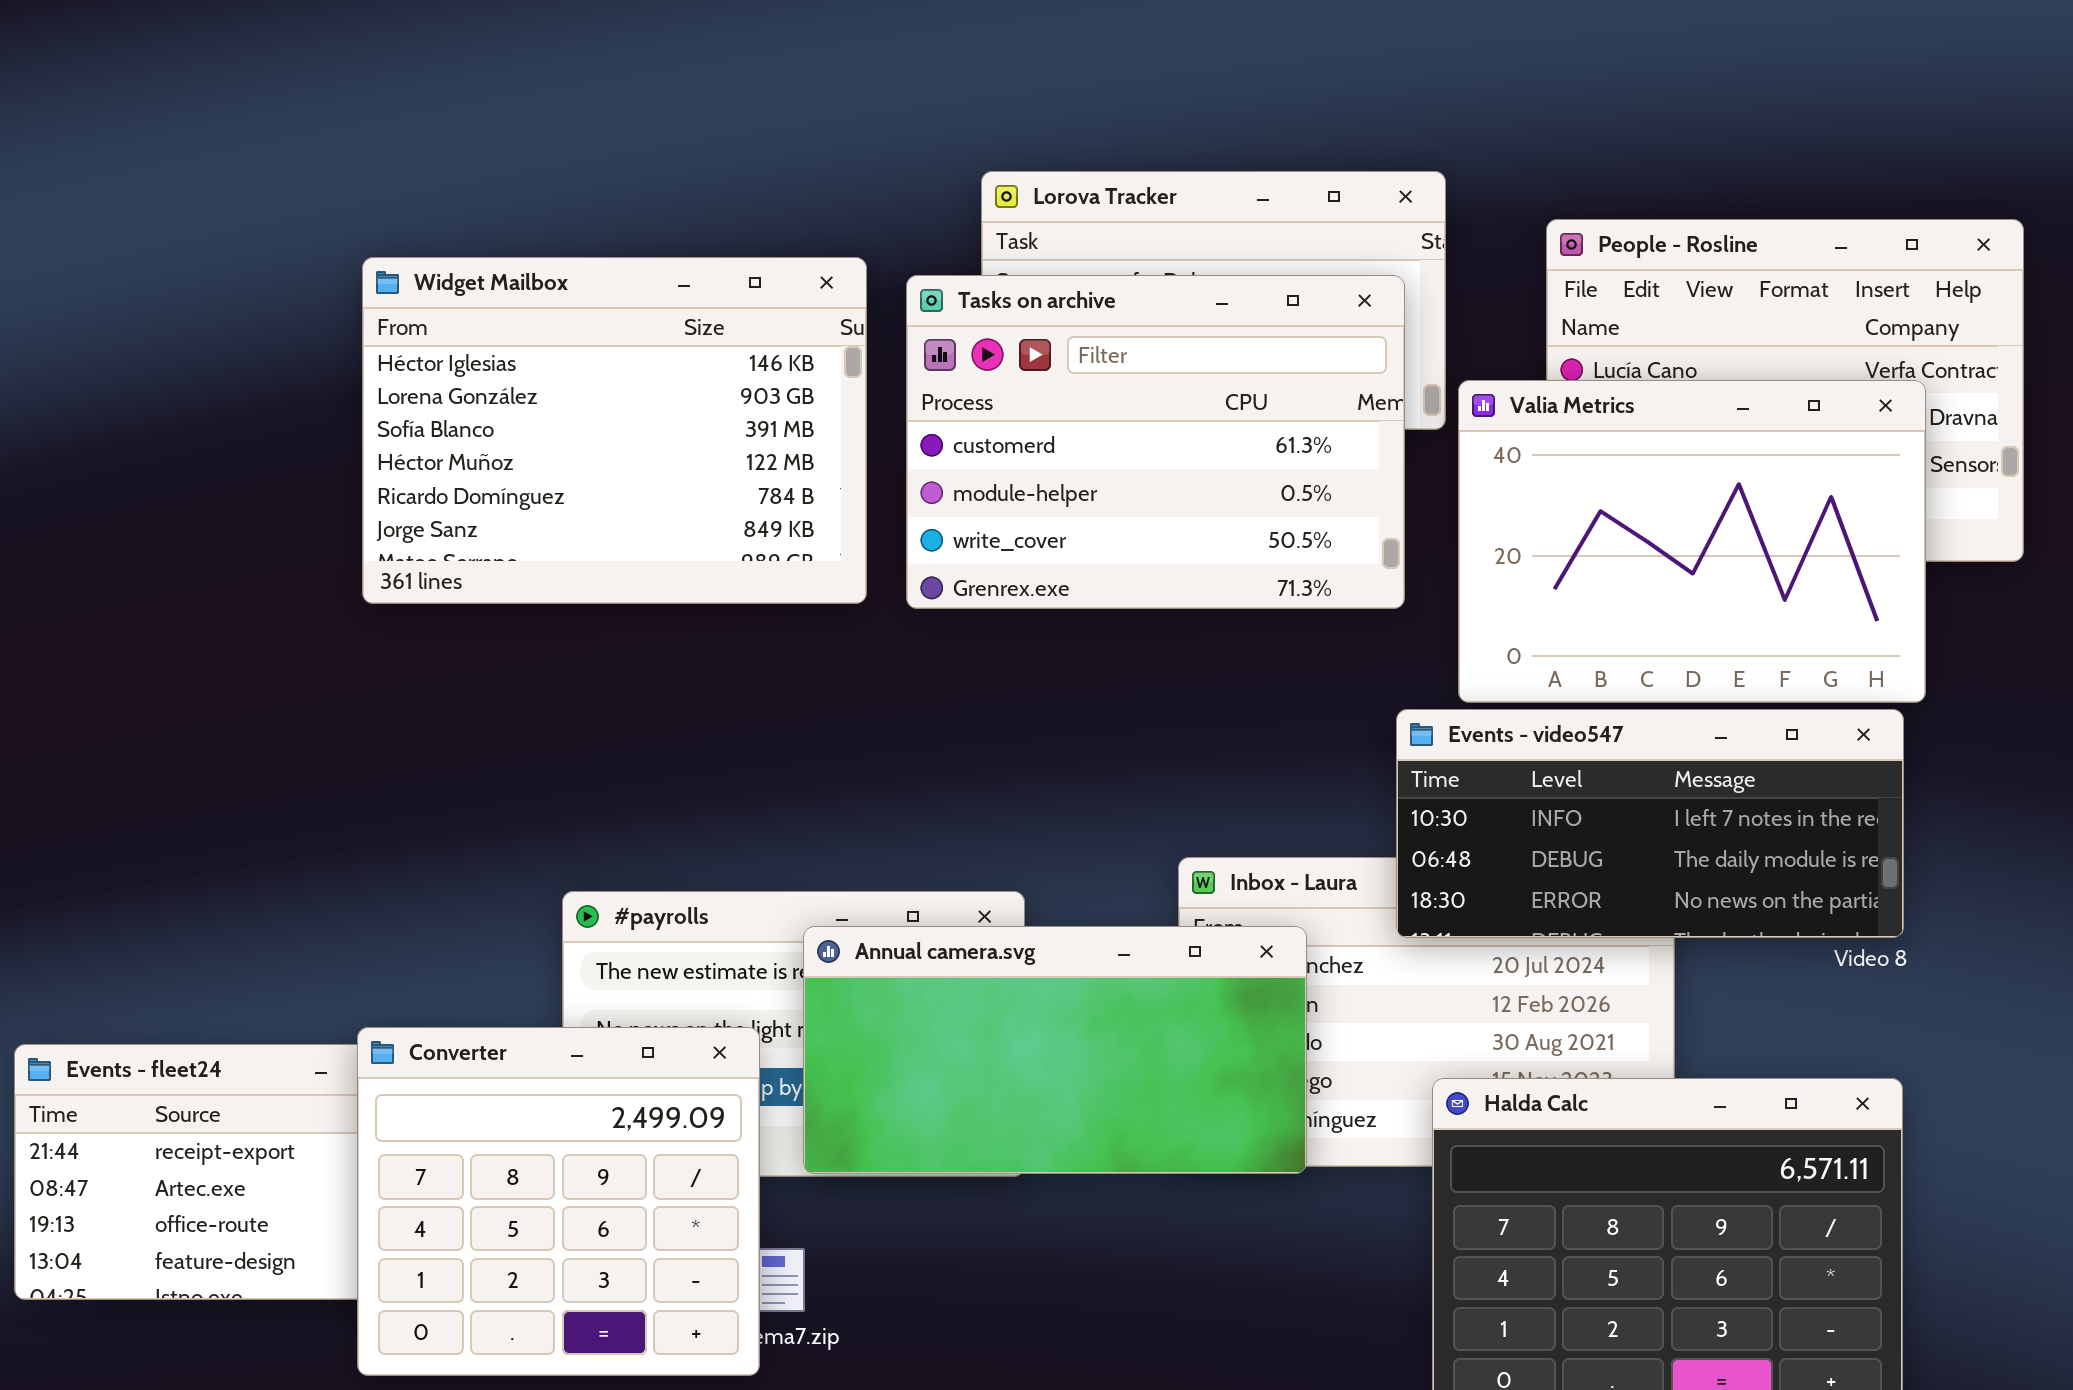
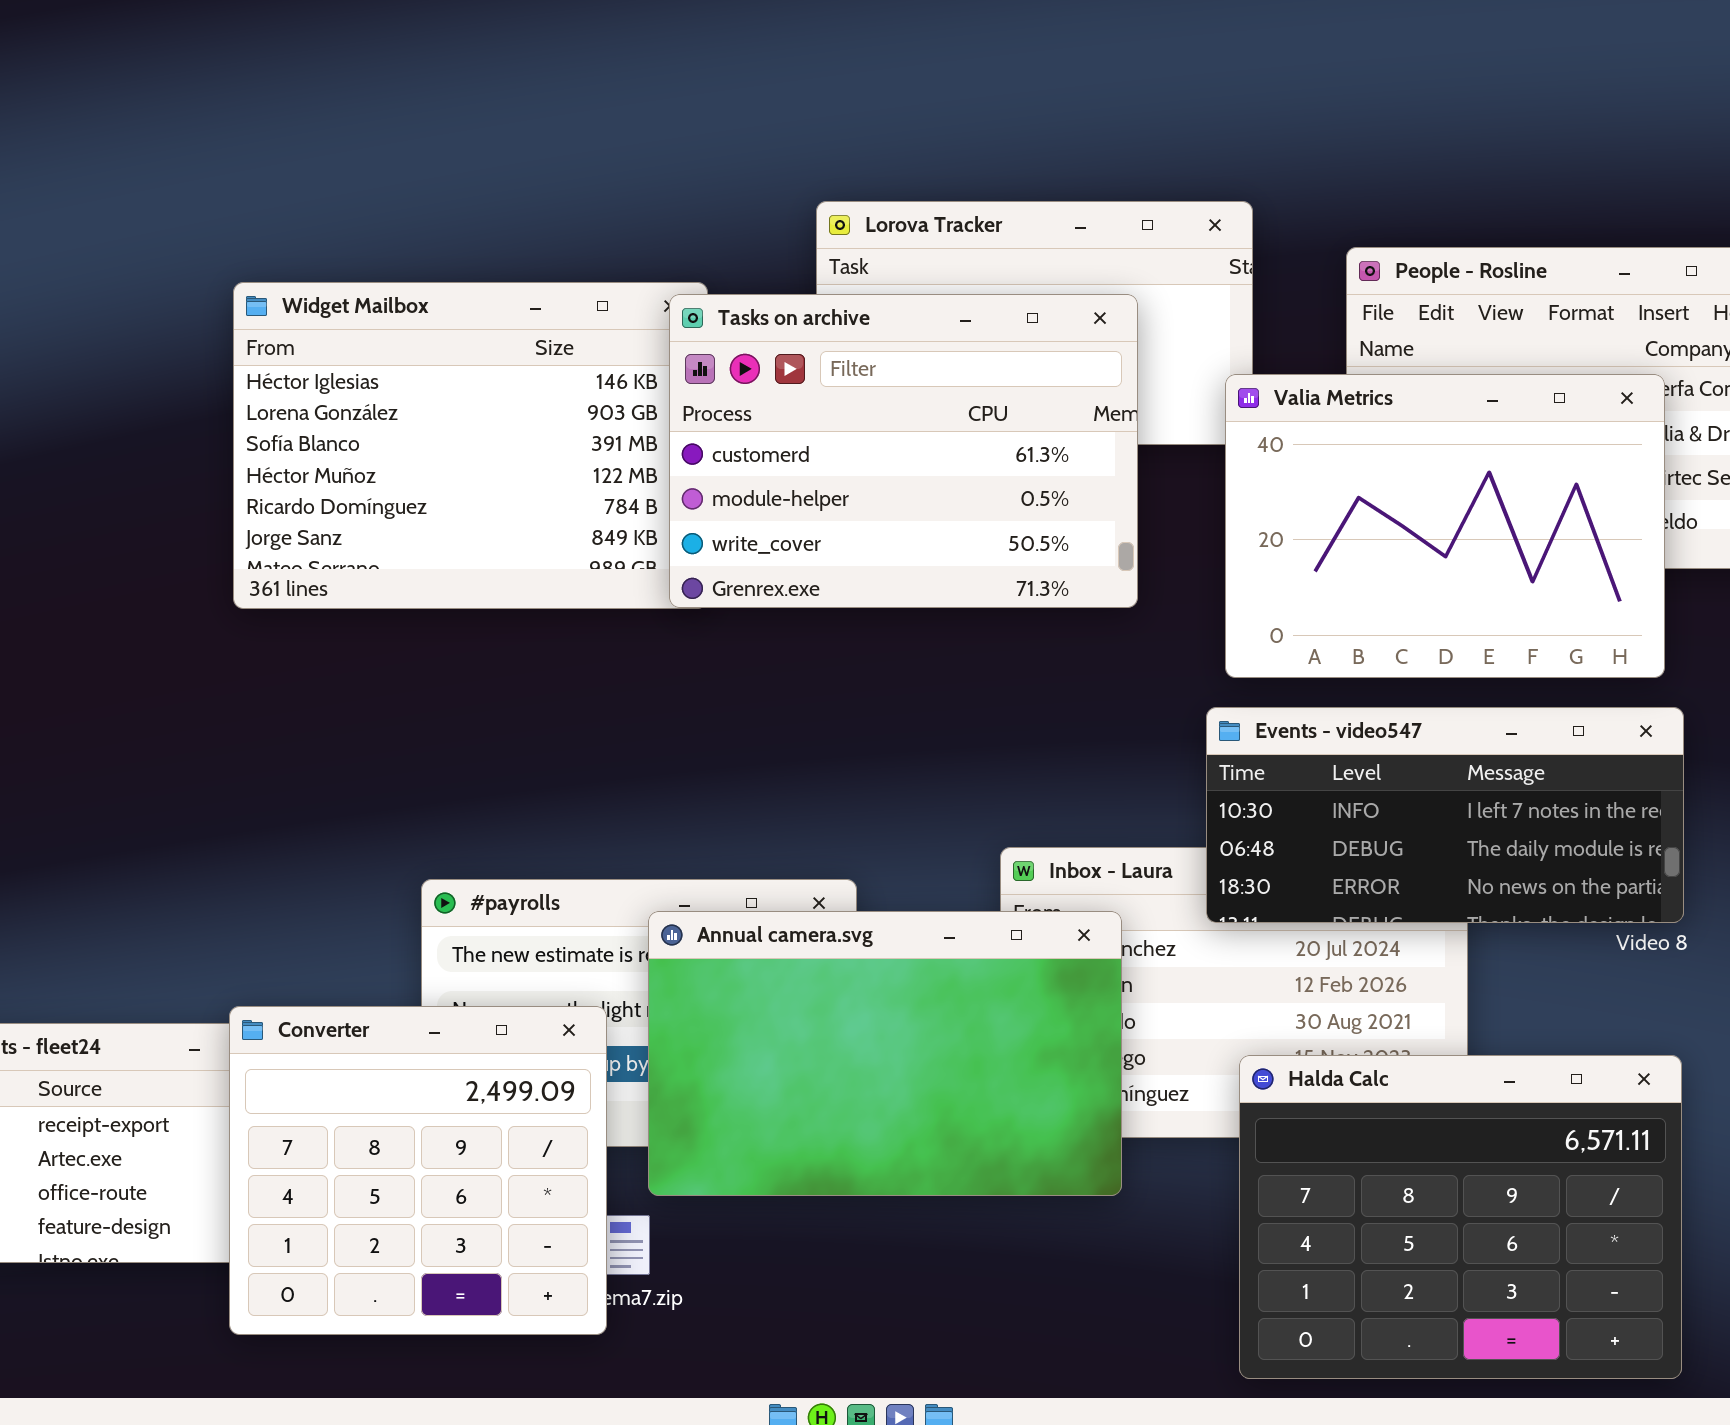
Tasks on archive: [906,275,1405,609] -> [669,294,1138,608], moved
Valia Metrics: [1458,380,1926,703] -> [1225,374,1665,678], moved
Annual camera.svg: [803,926,1307,1174] -> [648,911,1122,1196], resized

